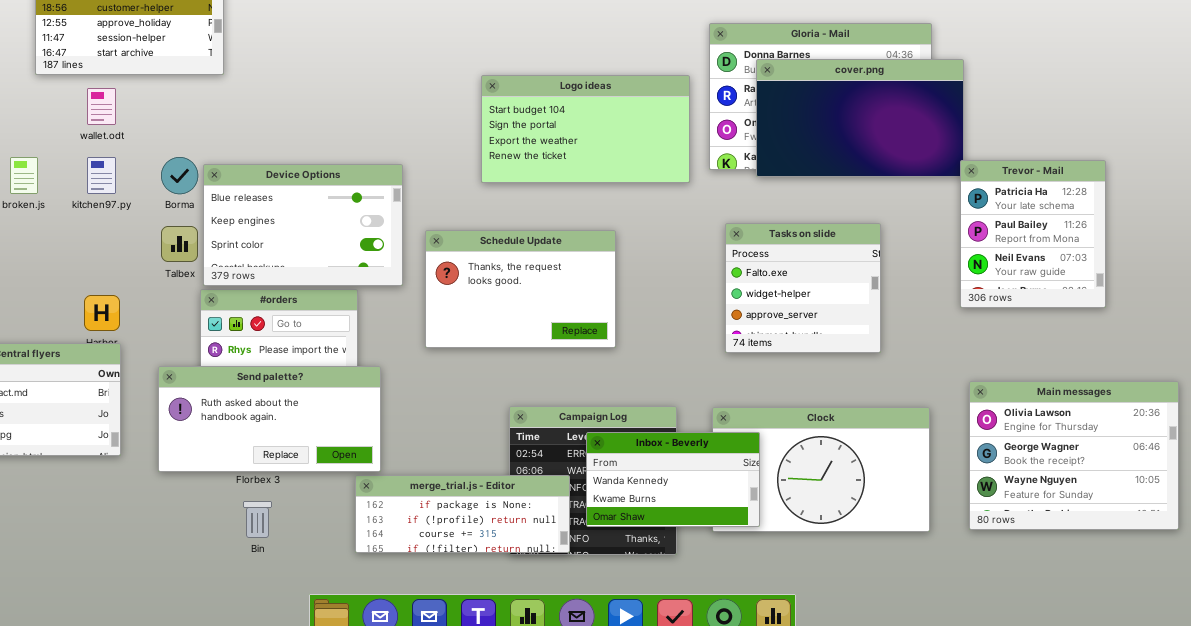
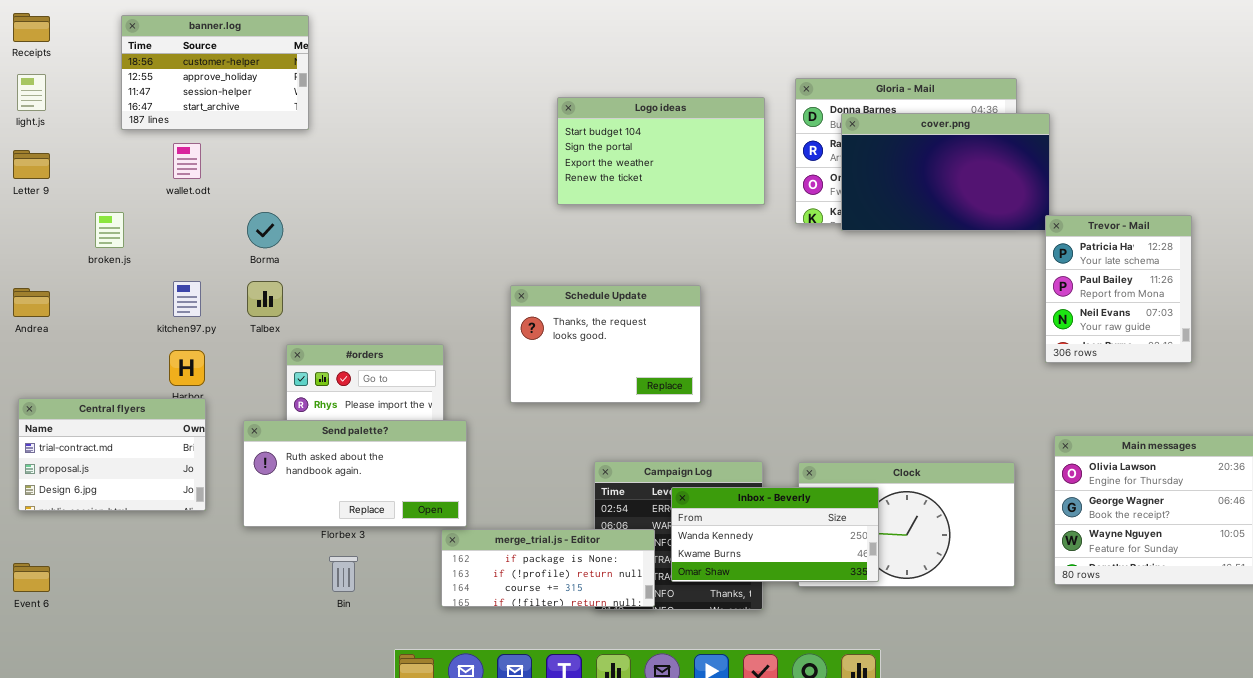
Logo ideas: [481,75,690,183] -> [557,97,765,205], moved
kitchen97.py: [87,157,116,194] -> [173,281,201,317], moved
Device Options: [203,164,403,286] -> none, closed
Tasks on slide: [725,223,881,353] -> none, closed
Inbox - Beverly: [586,432,760,527] -> [671,487,879,582], resized

